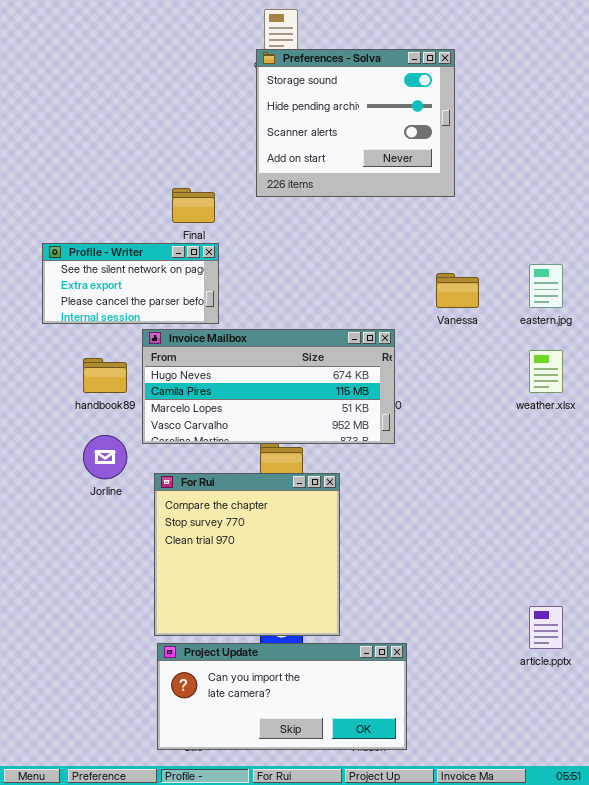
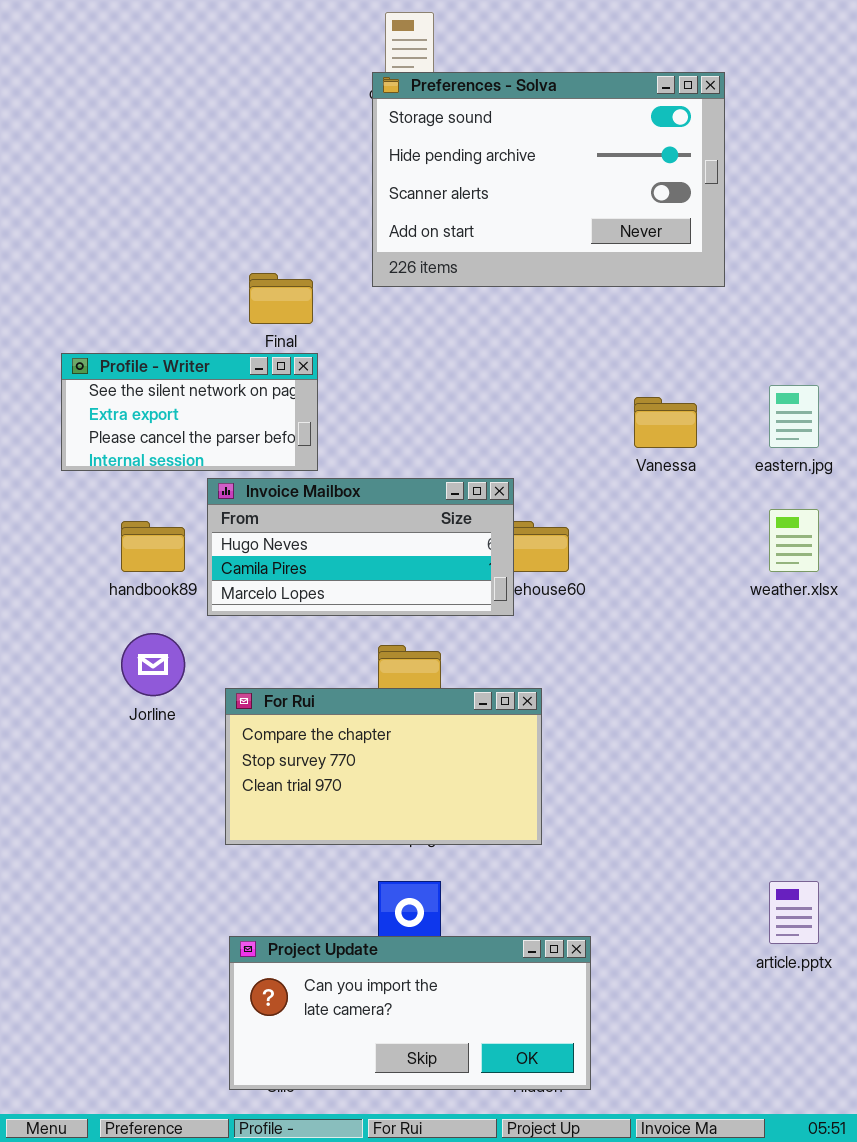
Preferences - Solva: [256,49,455,197] -> [372,72,725,287], resized
Invoice Mailbox: [142,329,395,444] -> [207,478,514,616], resized
For Rui: [154,473,340,636] -> [225,688,542,845], resized

